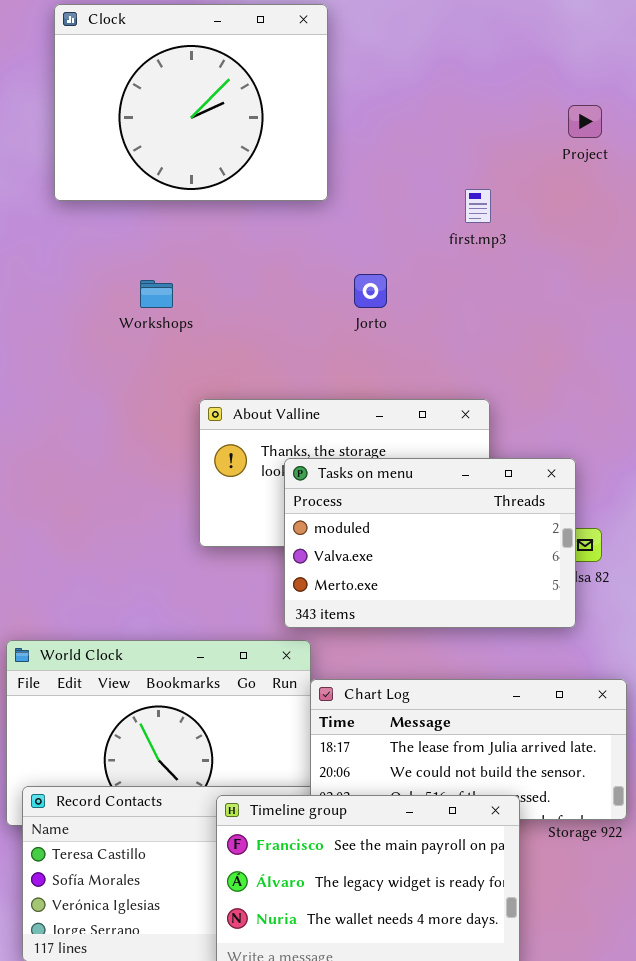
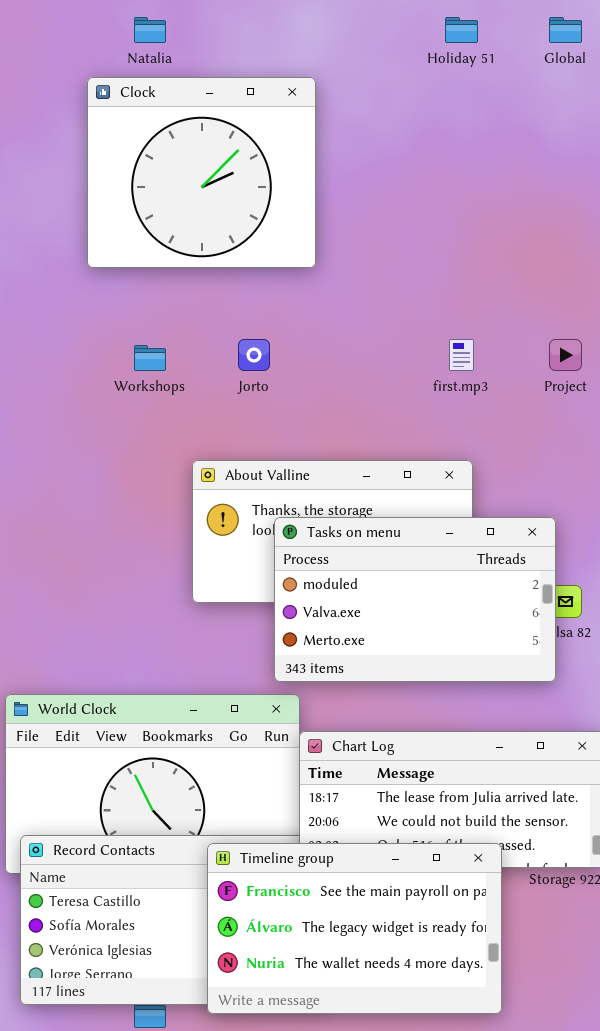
Clock: [54,4,328,201] -> [87,77,316,268], resized
Project: [568,105,602,138] -> [549,339,582,371], moved
first.mp3: [465,189,491,223] -> [449,339,474,371], moved
Jorto: [354,274,387,308] -> [238,339,270,371], moved

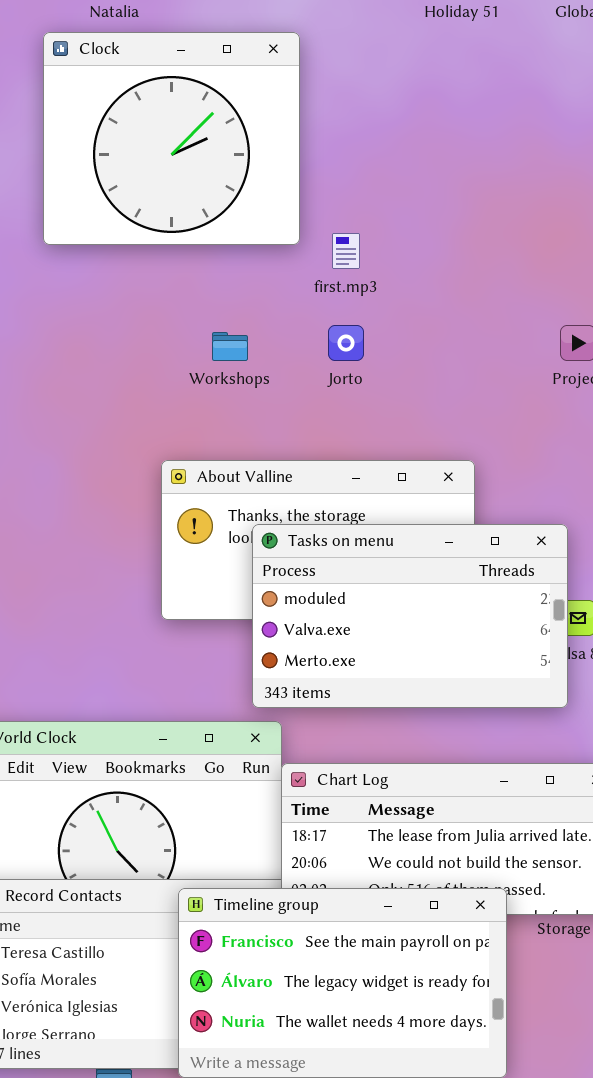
Jorto: [238,339,270,371] -> [328,325,364,361], moved
first.mp3: [449,339,474,371] -> [332,233,360,269], moved
Workshops: [134,345,166,371] -> [212,332,248,361], moved

